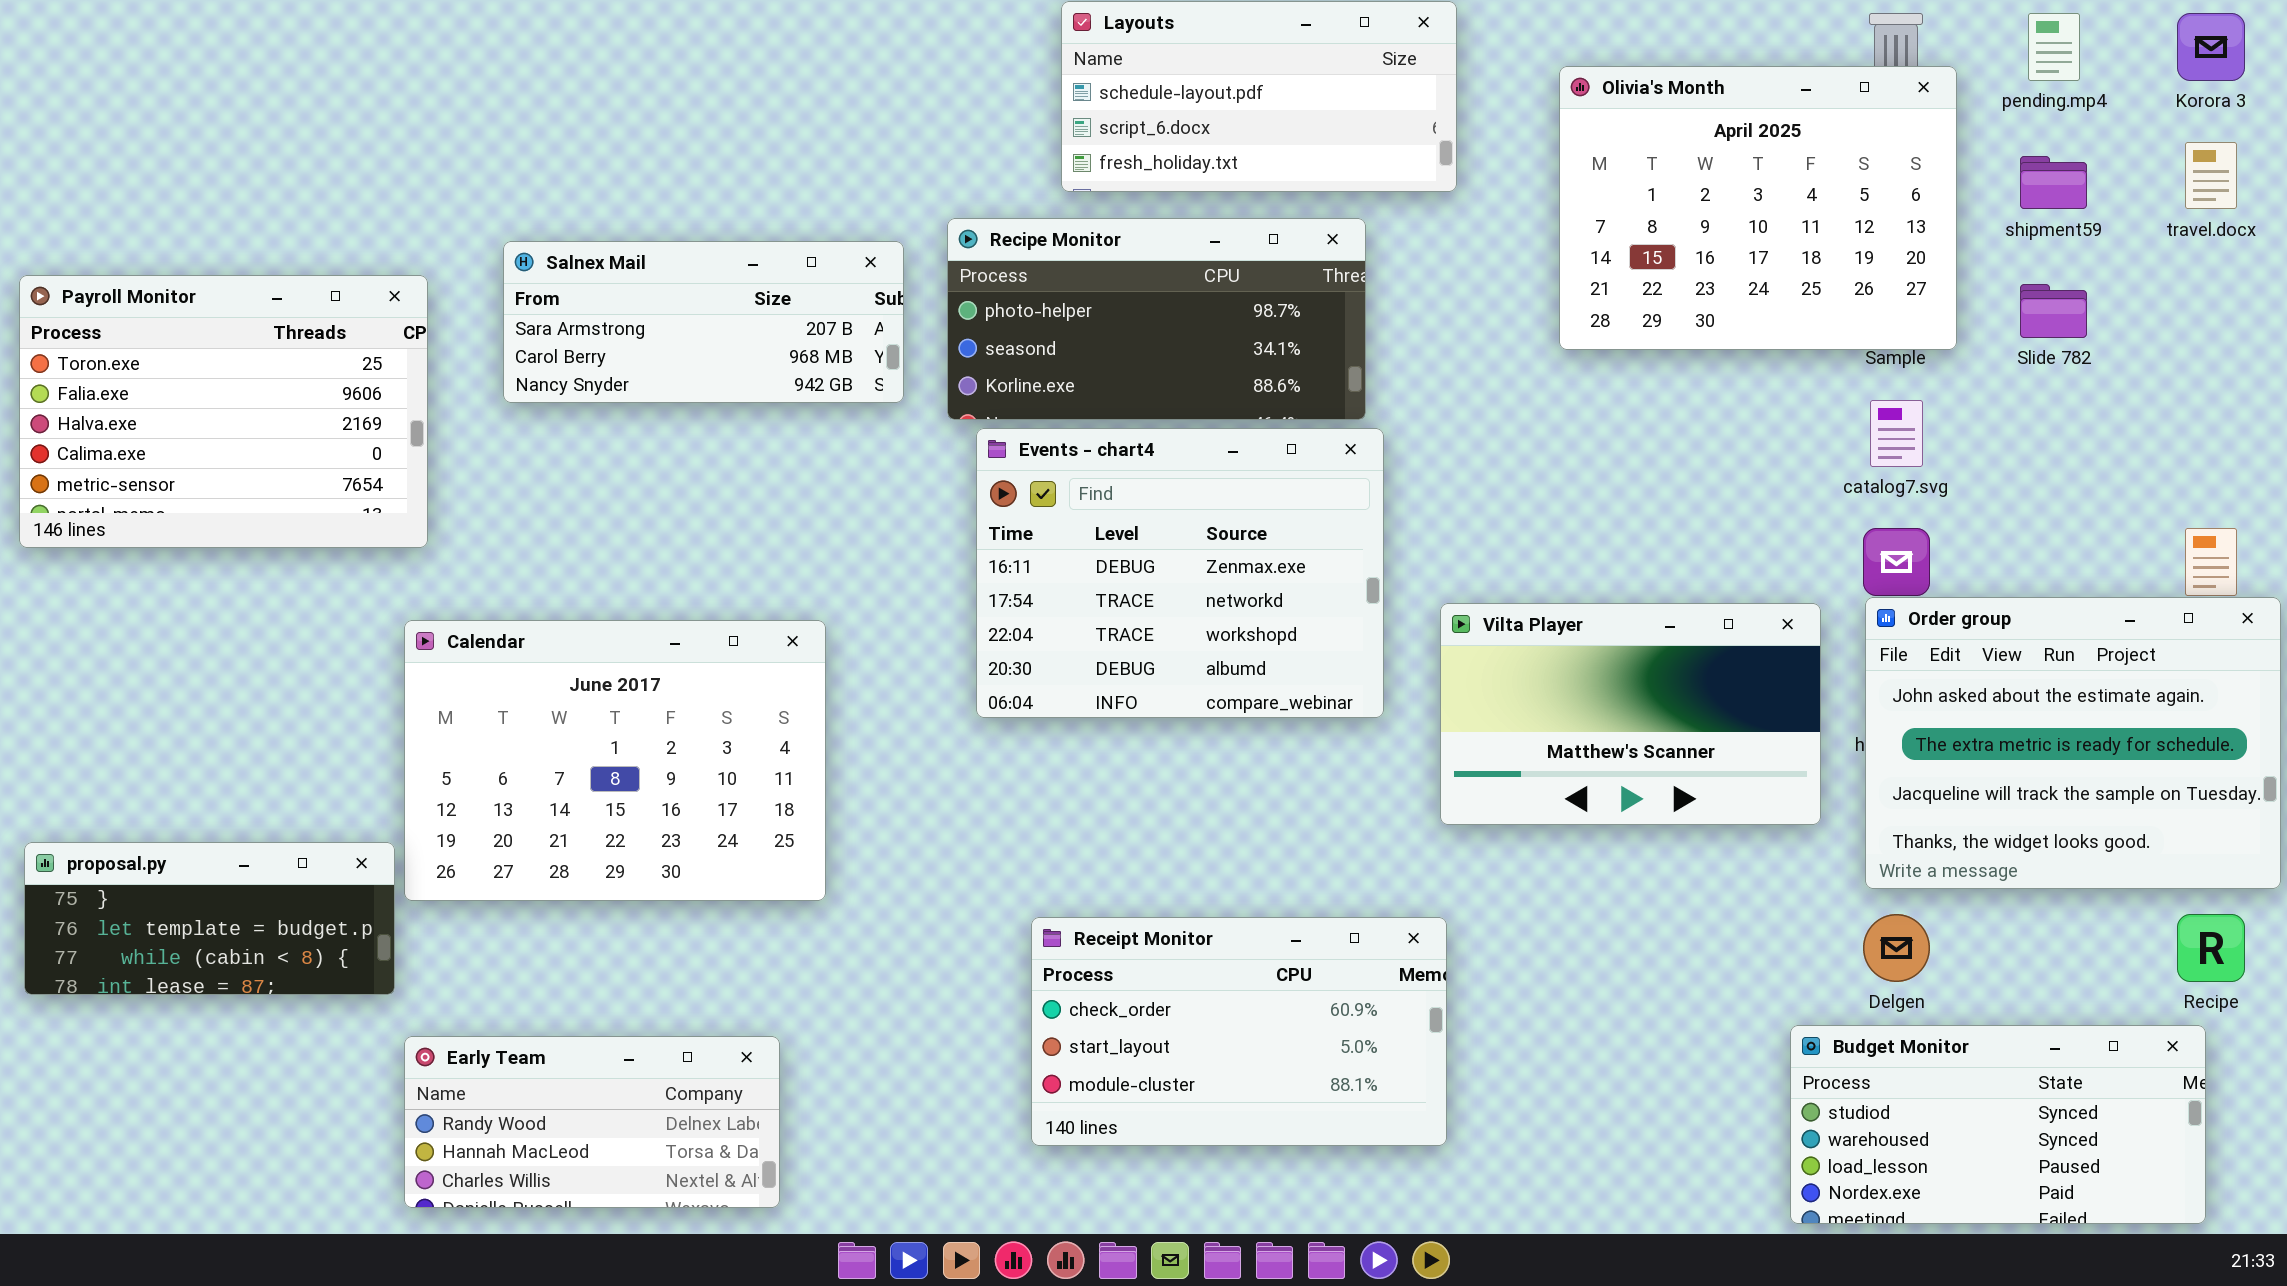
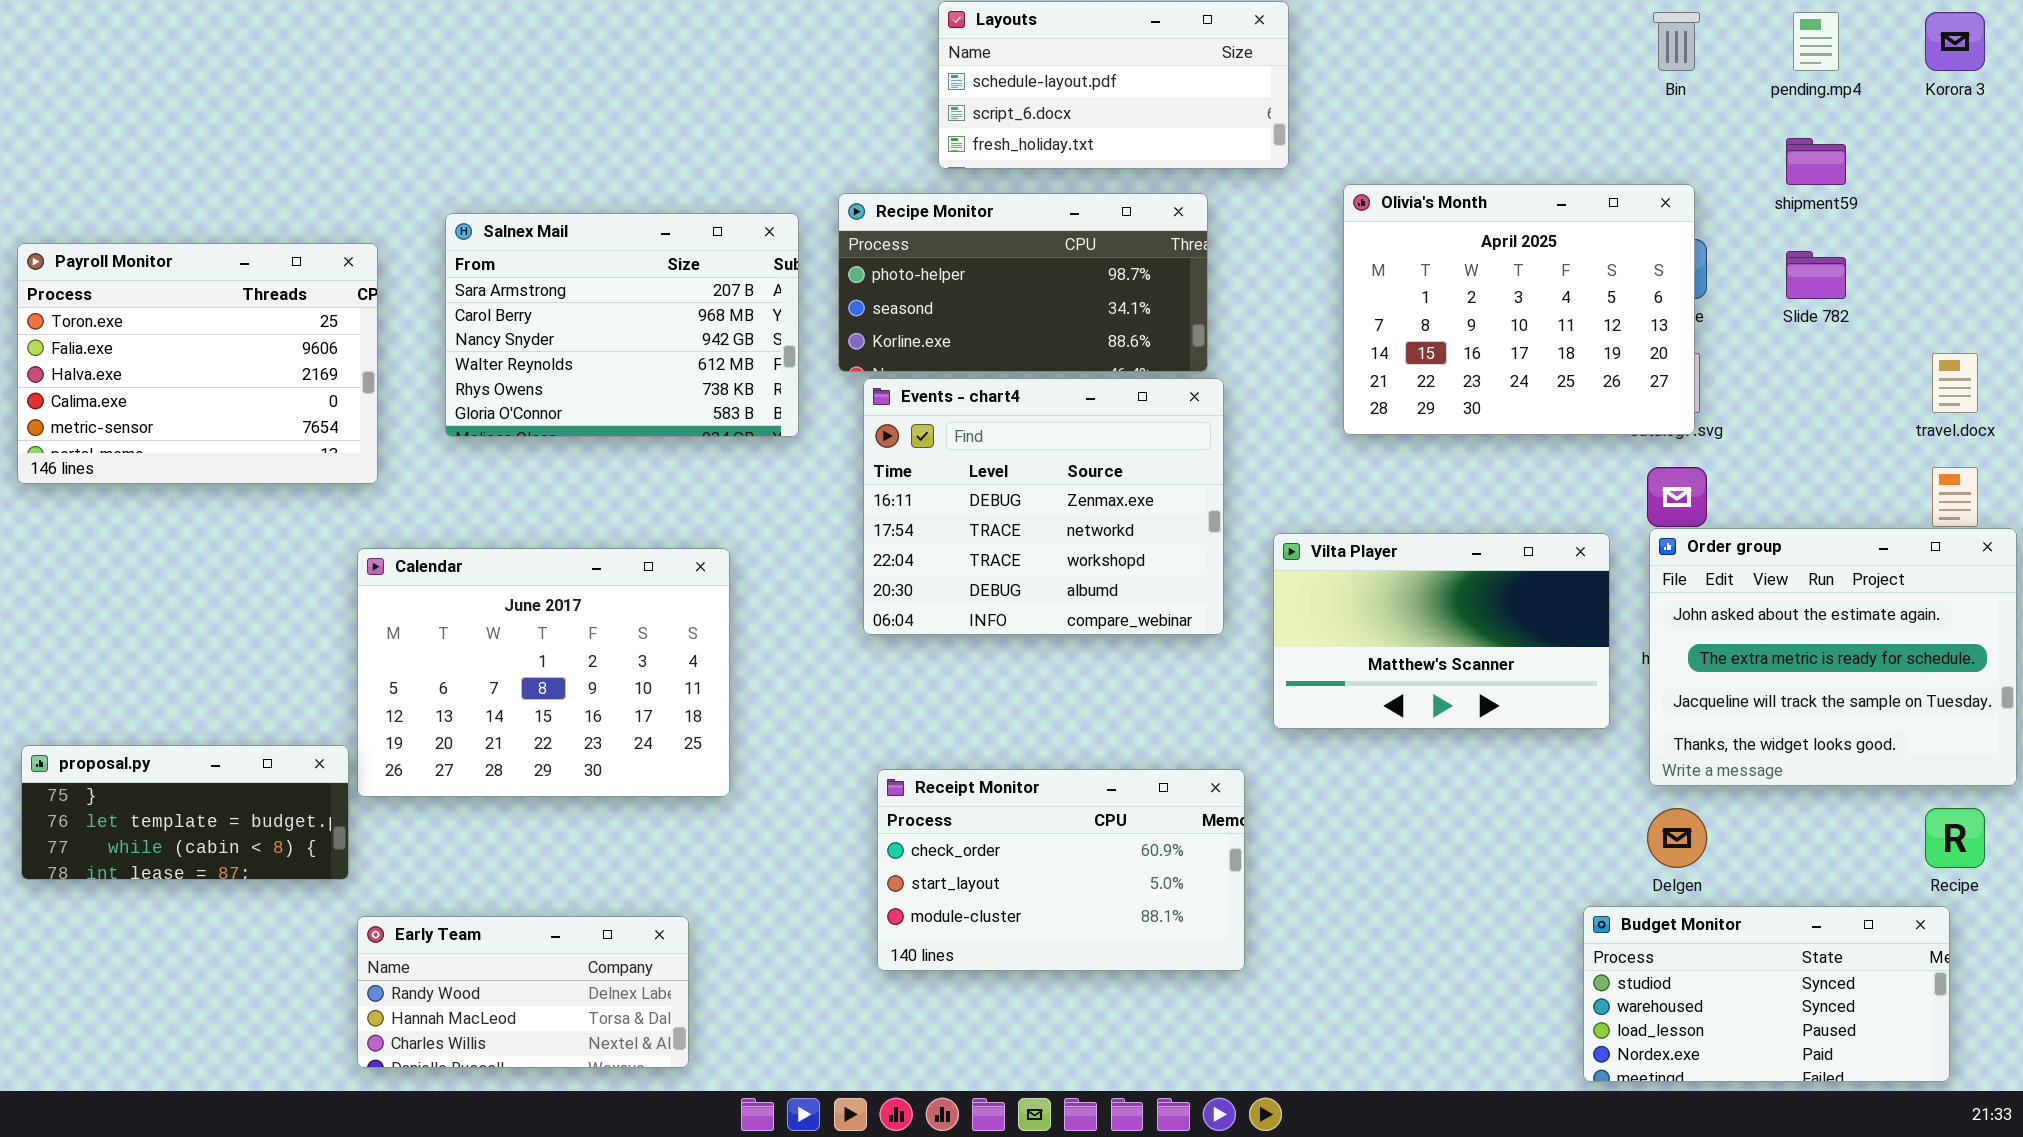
Olivia's Month: [1559,66,1957,350] -> [1343,184,1695,435], moved
travel.docx: [2185,142,2237,209] -> [1932,353,1978,413], moved
Salnex Mail: [503,241,904,403] -> [445,213,799,437], resized
Receipt Monitor: [1031,917,1447,1146] -> [877,769,1245,971], moved

